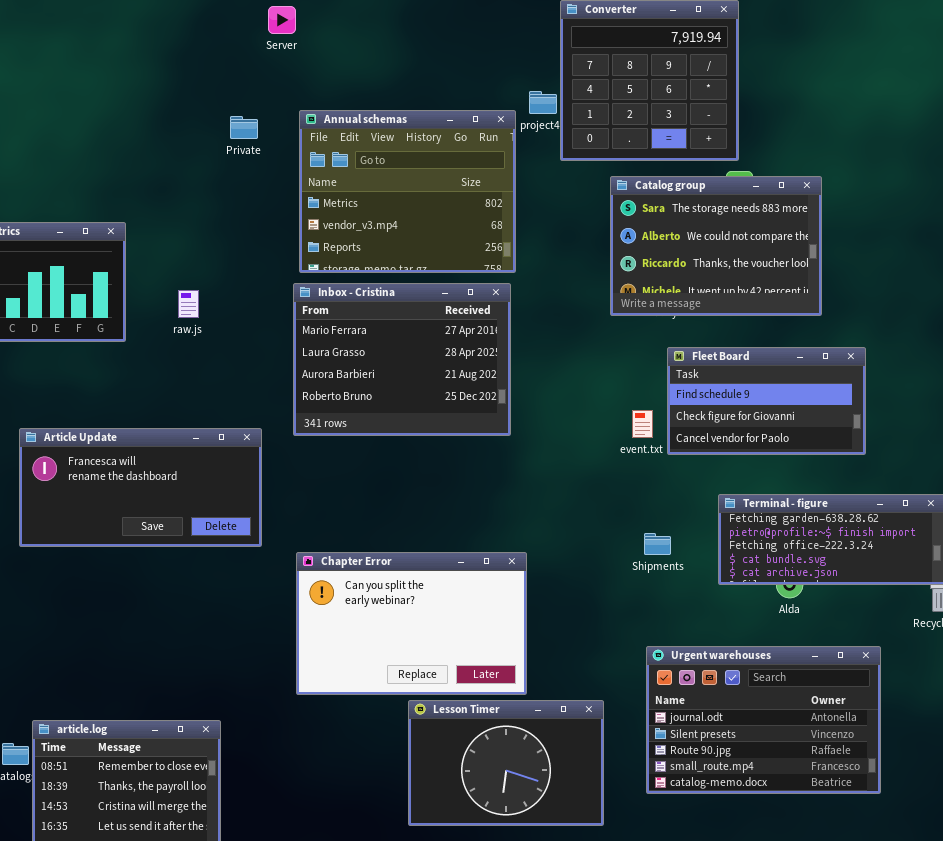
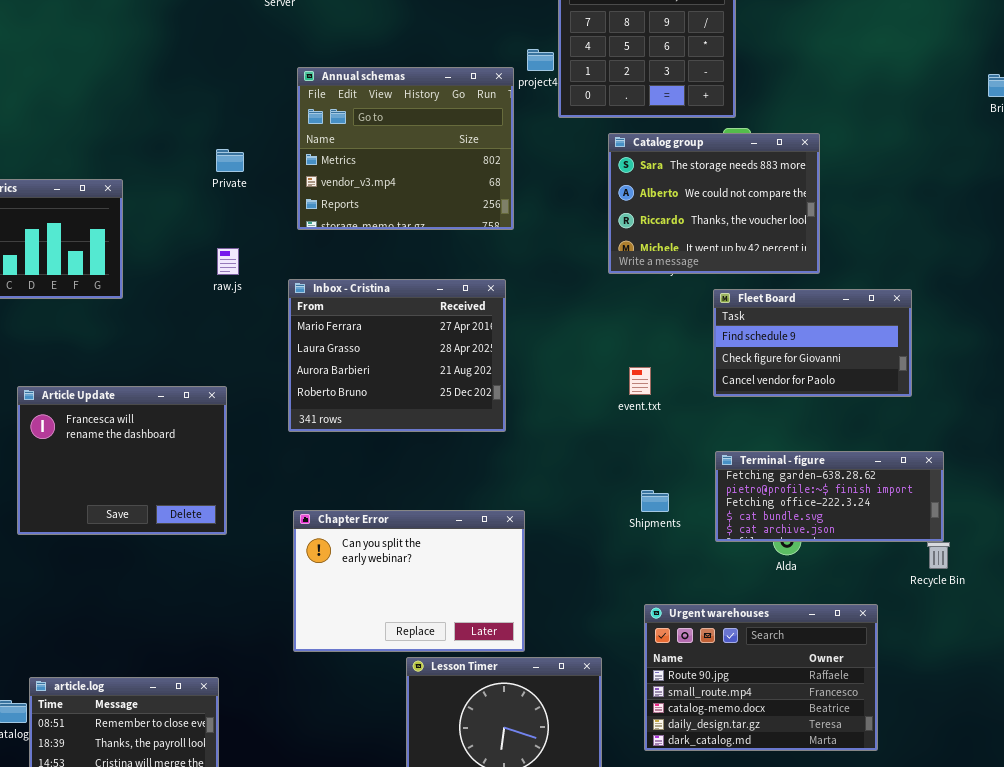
Private: [230,116,258,139] -> [216,149,244,172], moved
Inbox - Cristina: [293,283,511,436] -> [288,279,506,432], moved
raw.js: [178,290,199,318] -> [217,248,239,275], moved
Fleet Board: [667,347,866,455] -> [713,289,912,397], moved
Article Update: [19,428,262,547] -> [17,386,227,535], resized
Urgent warehouses: [646,646,881,794] -> [644,604,878,751], scrolled down 2 rows

